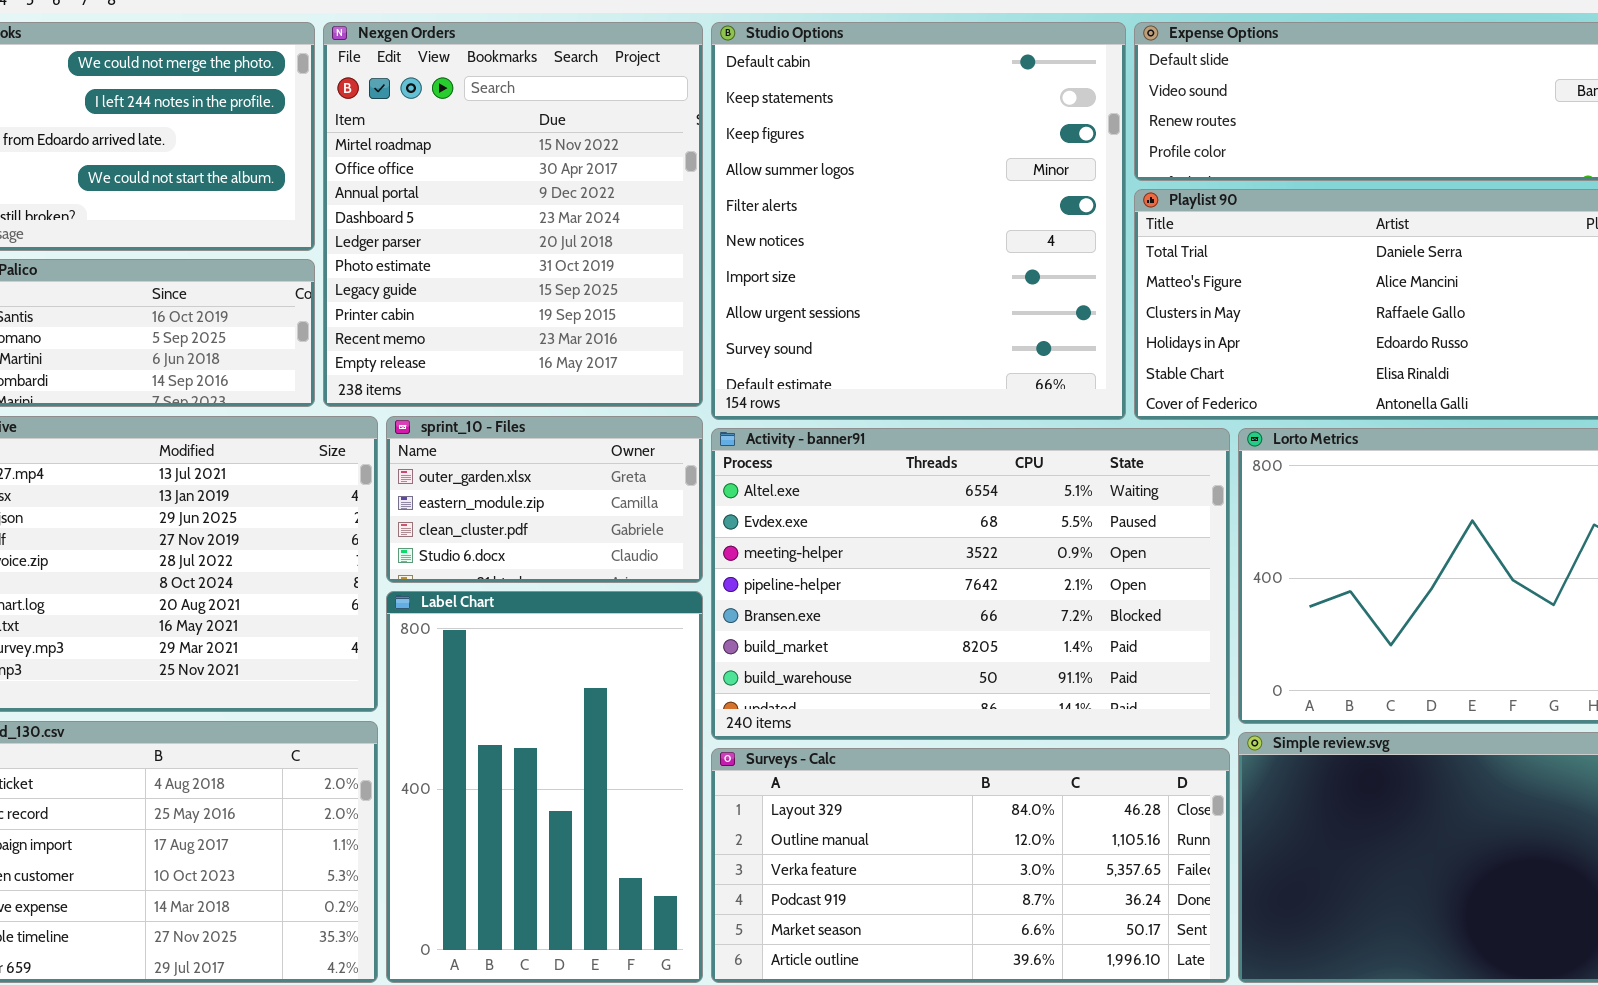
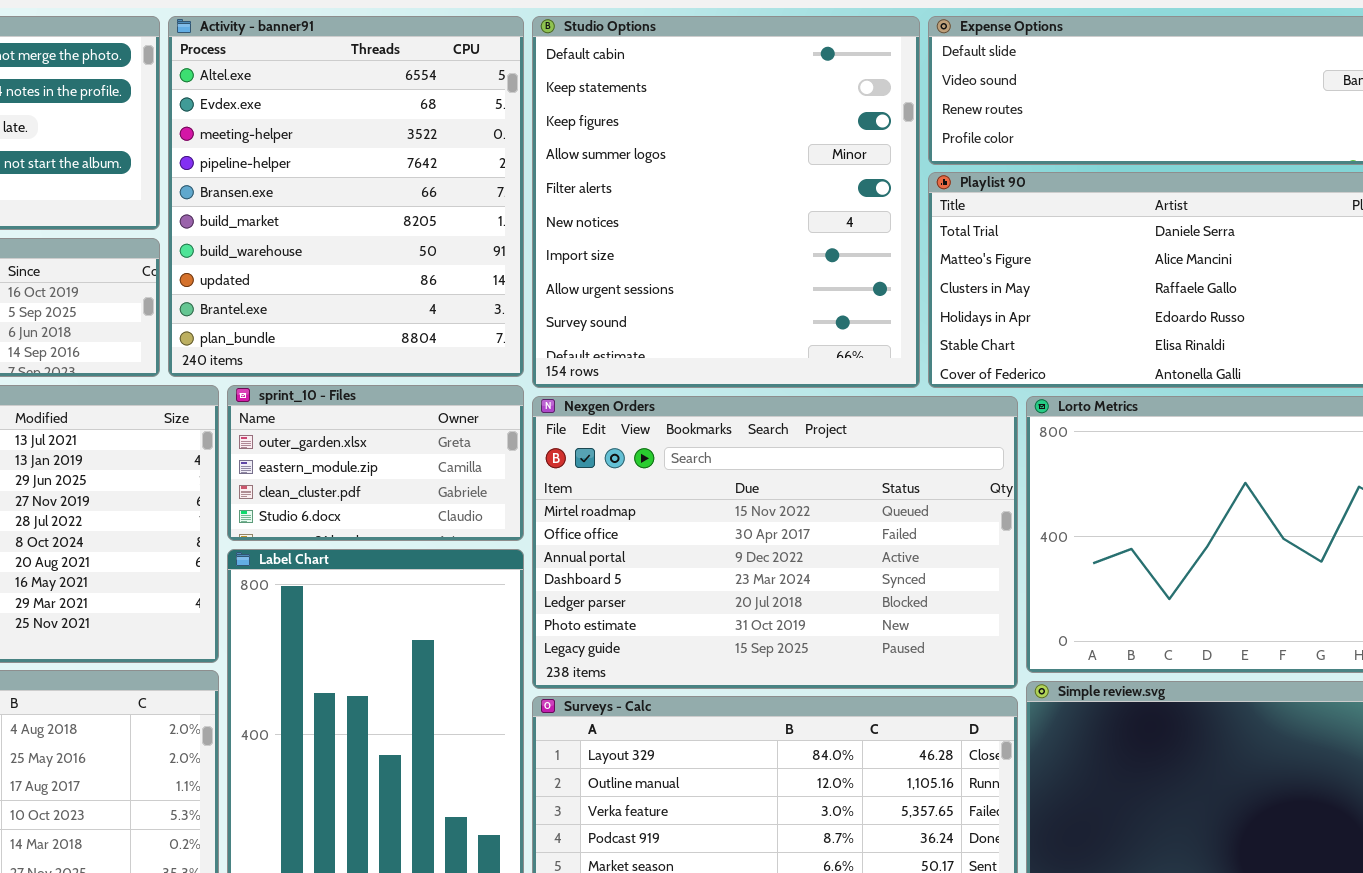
Nexgen Orders: [323,22,703,407] -> [532,396,1018,689], moved, resized
Activity - banner91: [711,428,1230,740] -> [168,16,524,377], moved, resized

